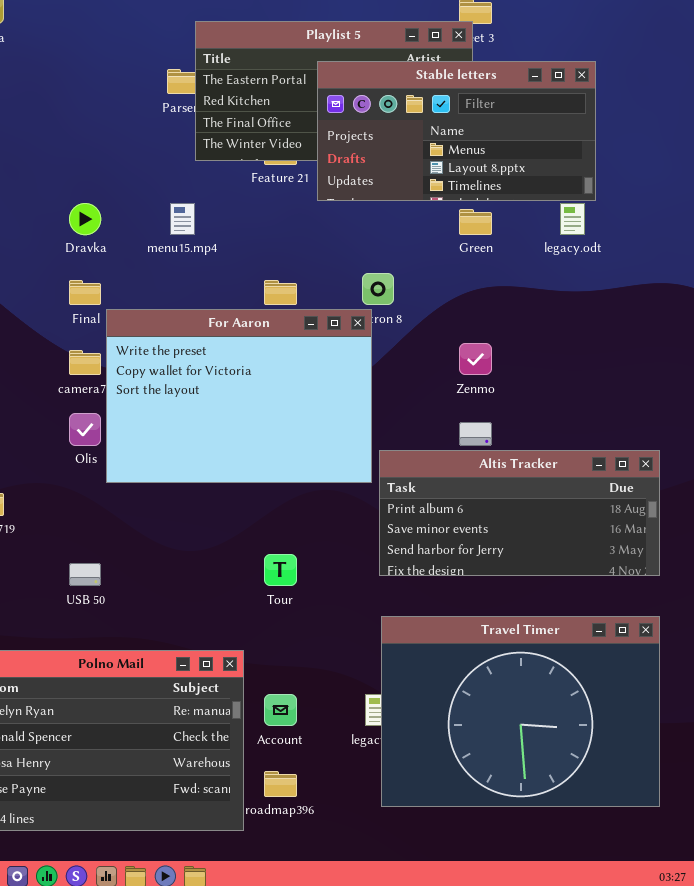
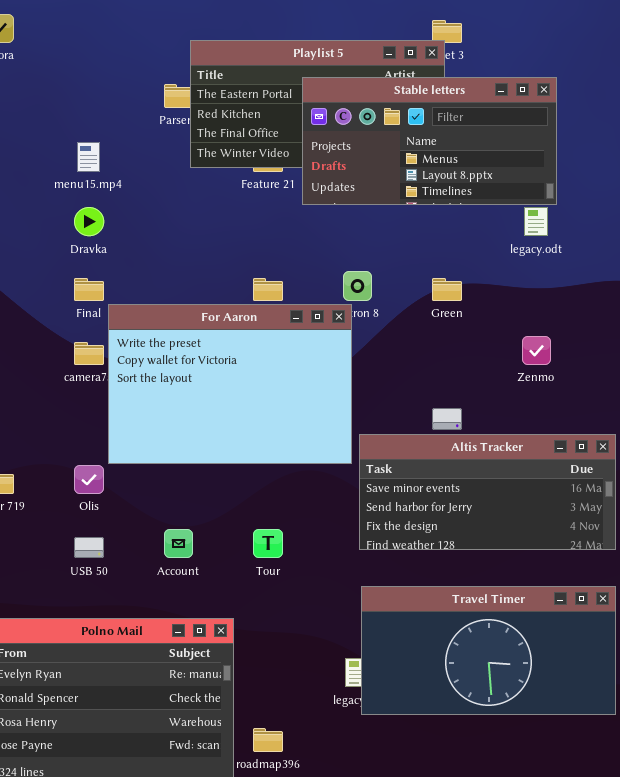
menu15.mp4: [170,203,195,235] -> [77,142,100,172], moved
Green: [459,209,492,235] -> [432,278,462,301], moved
Zenmo: [459,343,492,375] -> [522,336,551,365], moved
Olis: [69,413,101,446] -> [74,465,104,494], moved
Altis Tracker: [379,450,660,576] -> [359,434,616,550], scrolled down 1 row
Travel Timer: [381,616,660,807] -> [361,586,616,715], resized
Account: [264,694,297,726] -> [164,529,193,558], moved

